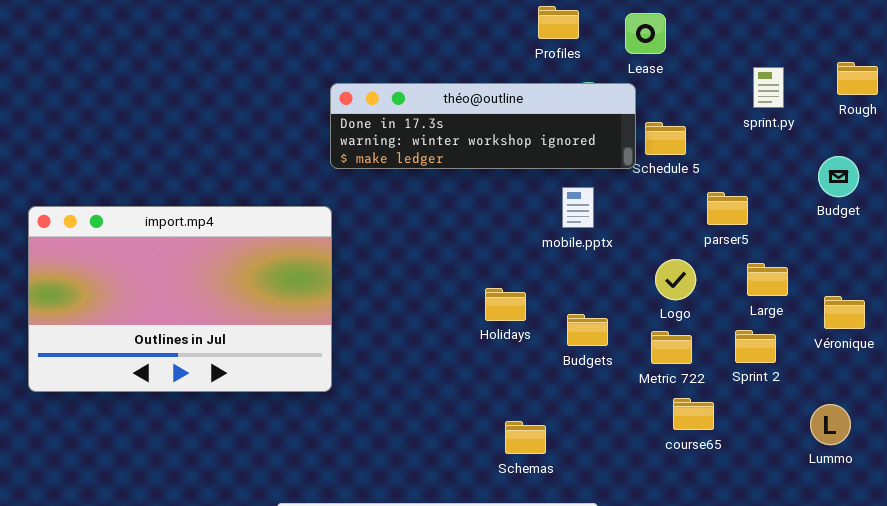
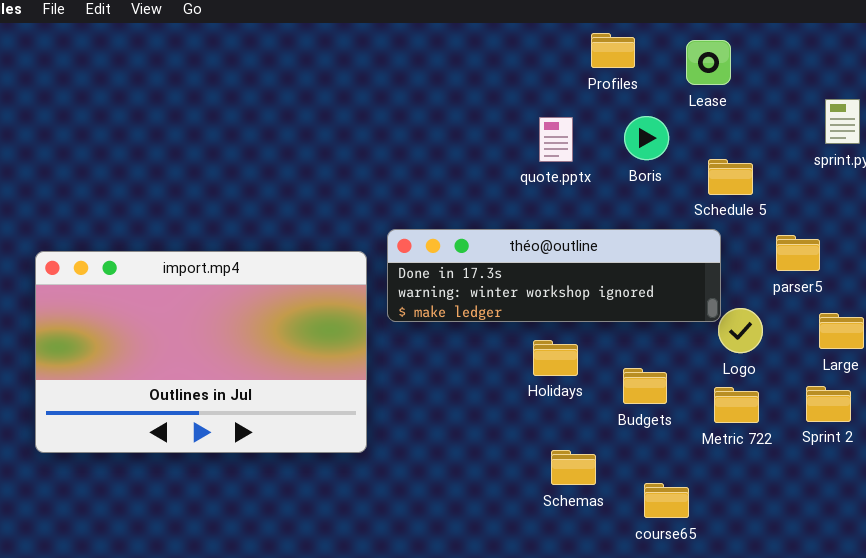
théo@outline: [330,83,636,169] -> [387,229,721,322], moved
course65: [673,398,714,430] -> [644,483,689,518], moved
Schemas: [505,421,546,454] -> [551,450,596,485], moved

